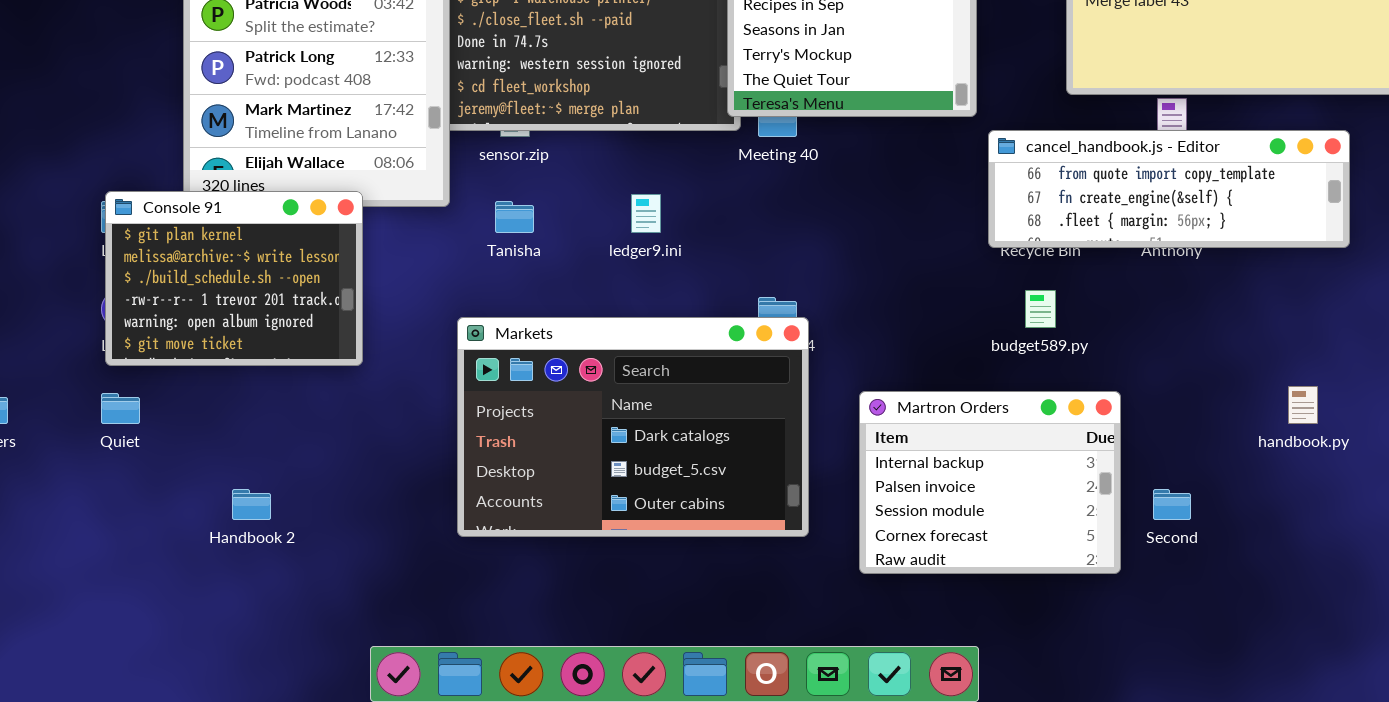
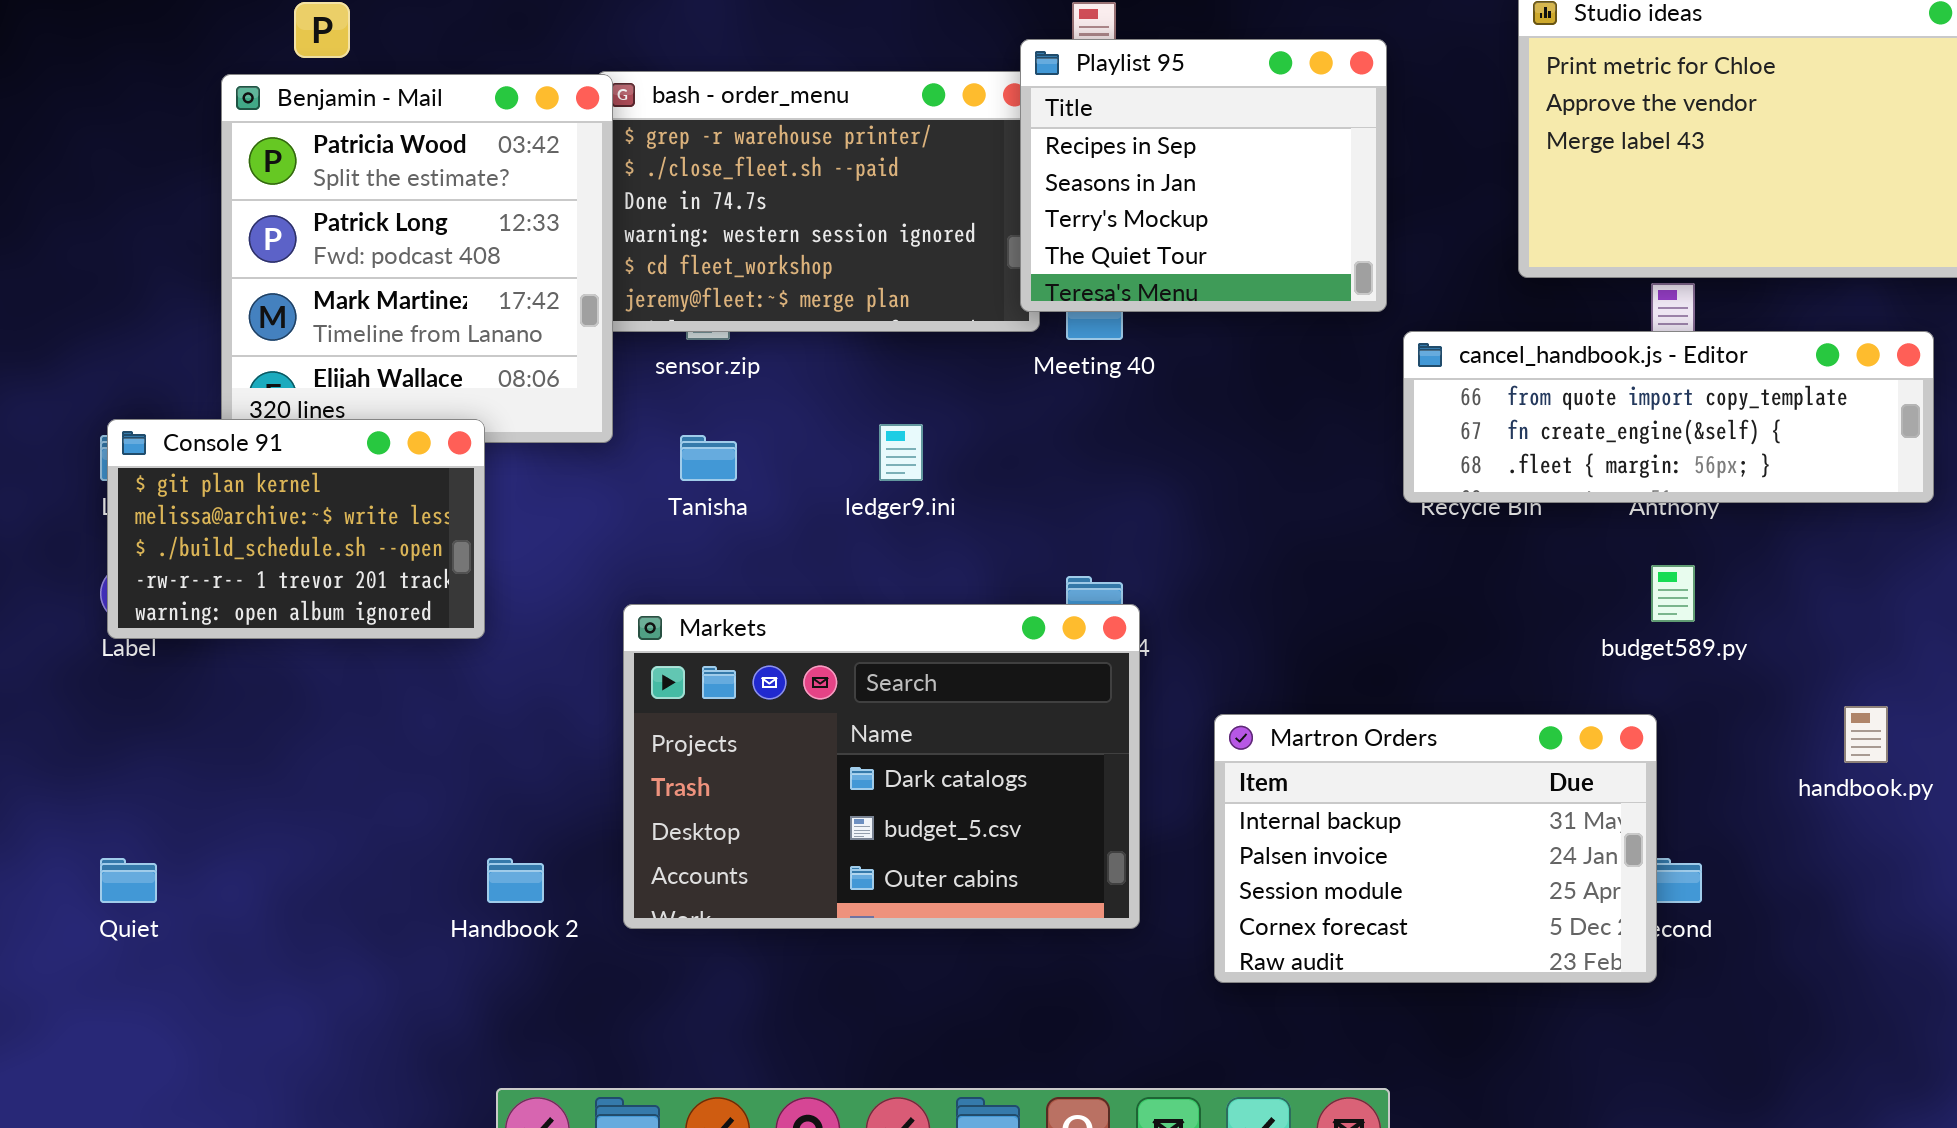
Console 91: [105,191,363,366] -> [107,419,485,639], resized
budget589.py: [1025,290,1056,328] -> [1651,565,1695,622], moved
Martron Orders: [859,391,1121,574] -> [1214,714,1657,983], resized
Quiet: [101,393,140,424] -> [100,858,157,903], moved
Handbook 2: [232,489,271,520] -> [487,858,544,903], moved

